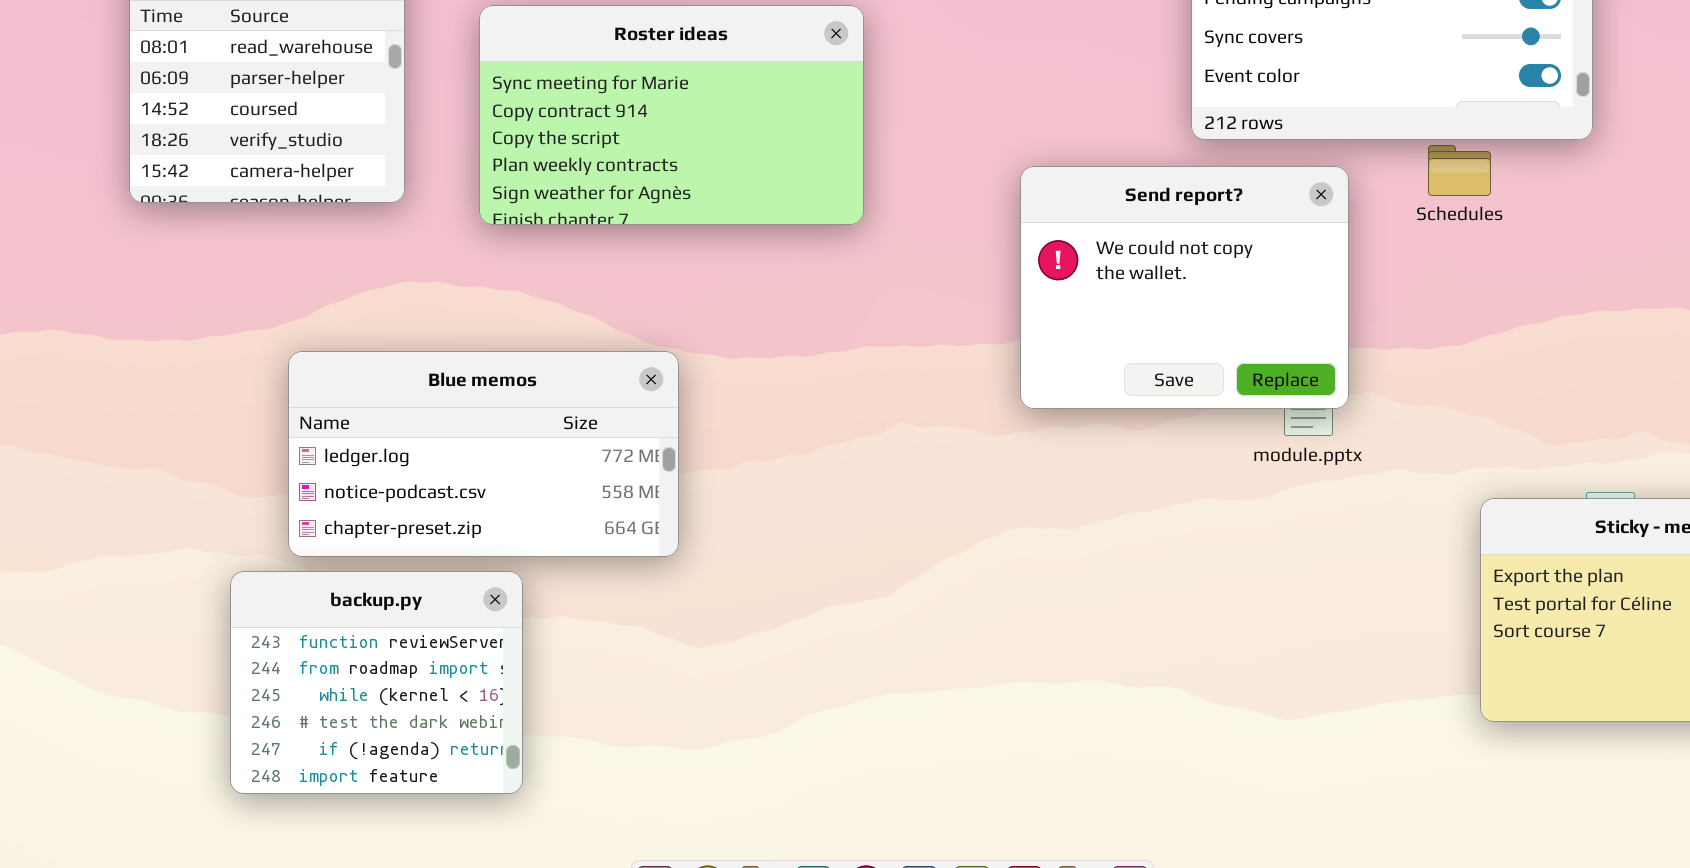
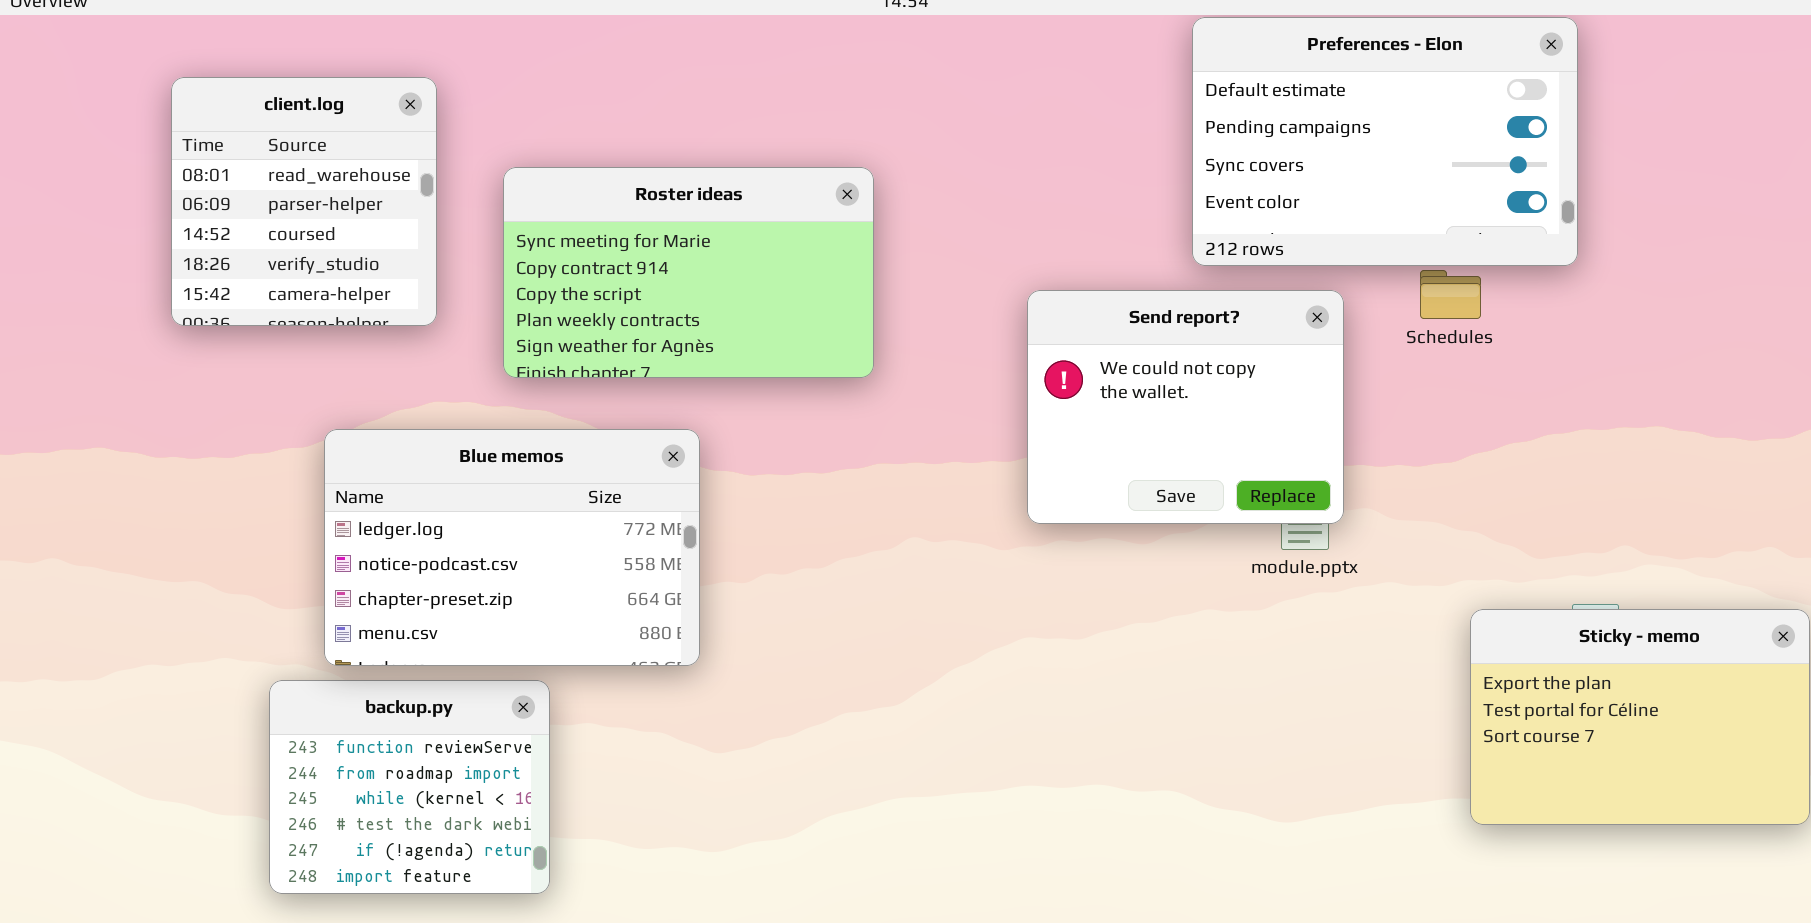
Roster ideas: [479,5,864,225] -> [503,167,874,378], moved
Blue memos: [288,351,679,557] -> [324,429,700,666], resized

